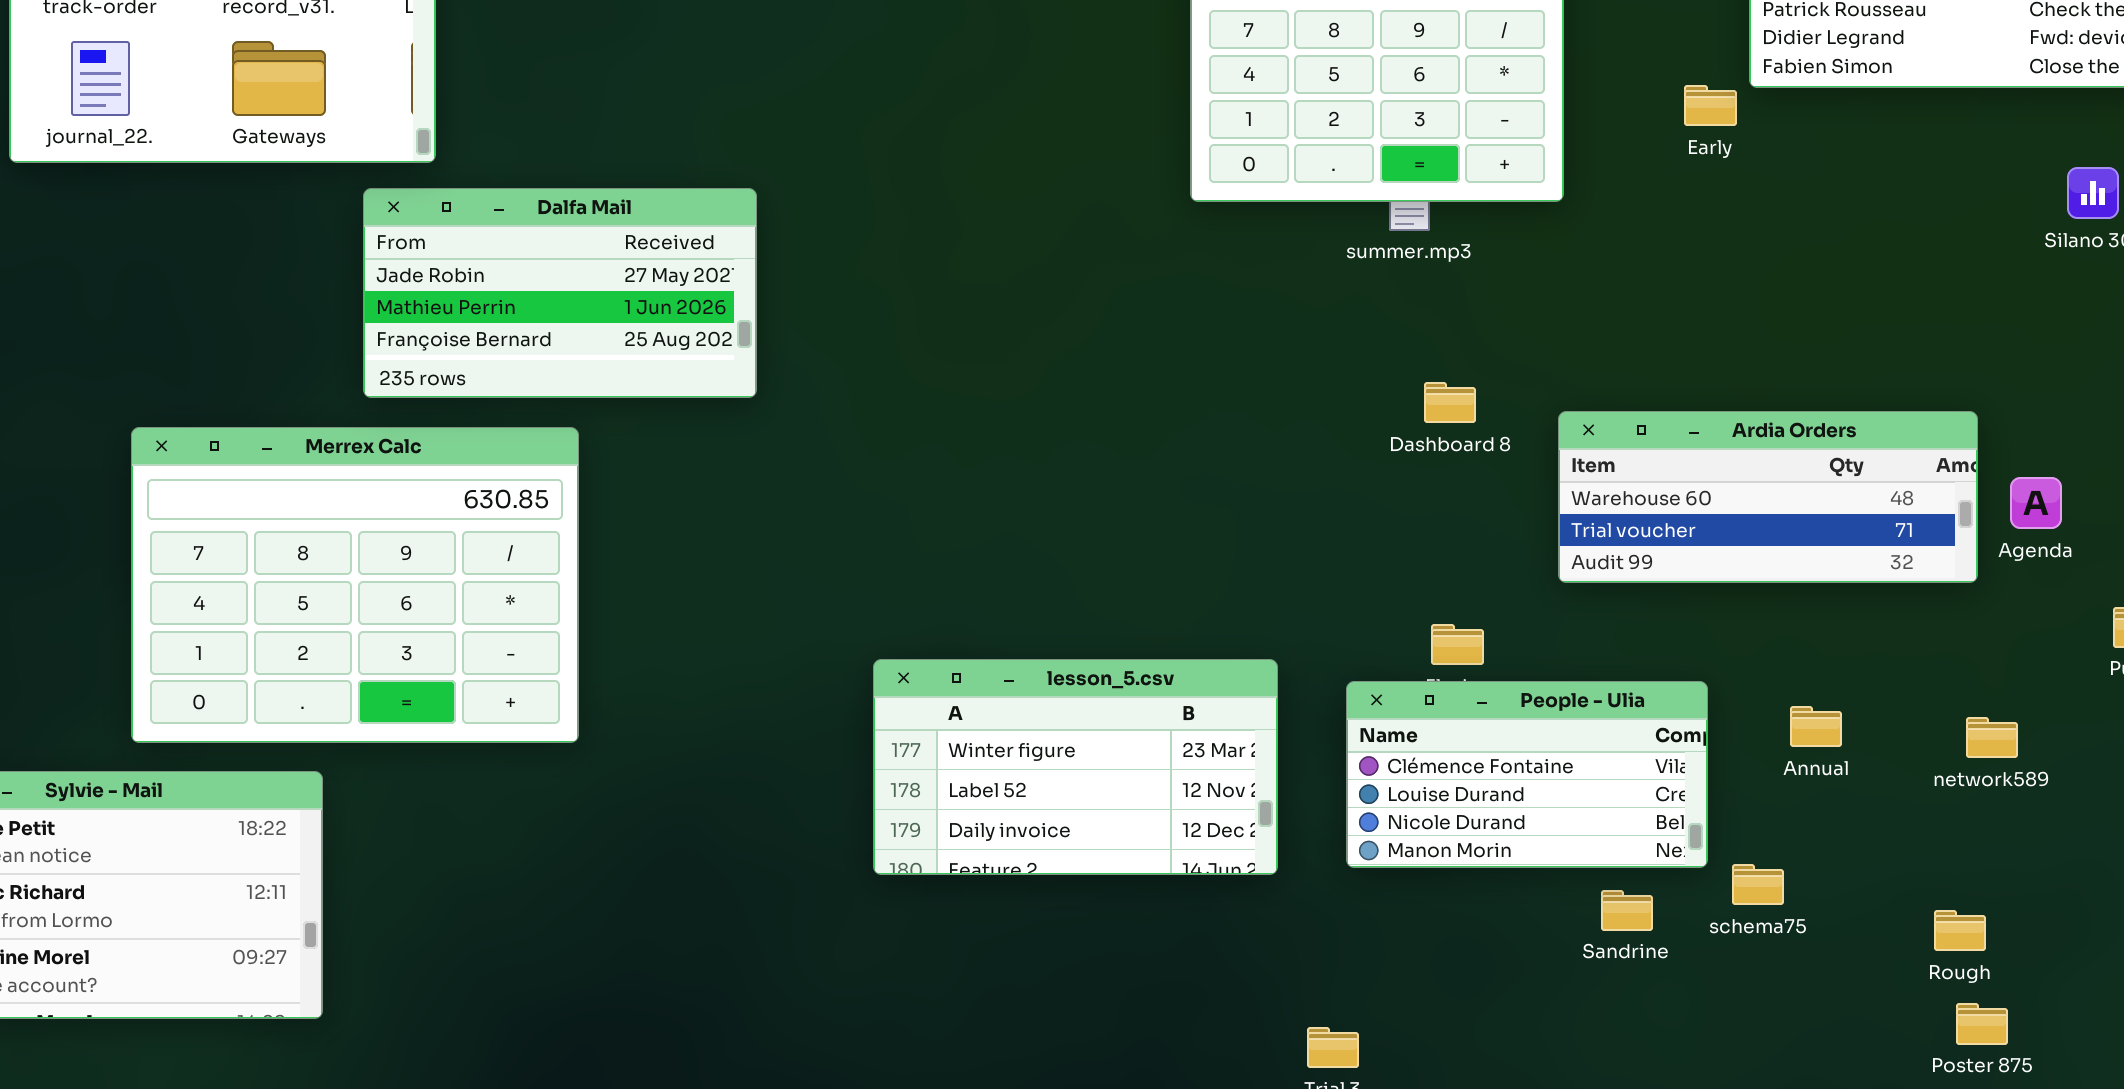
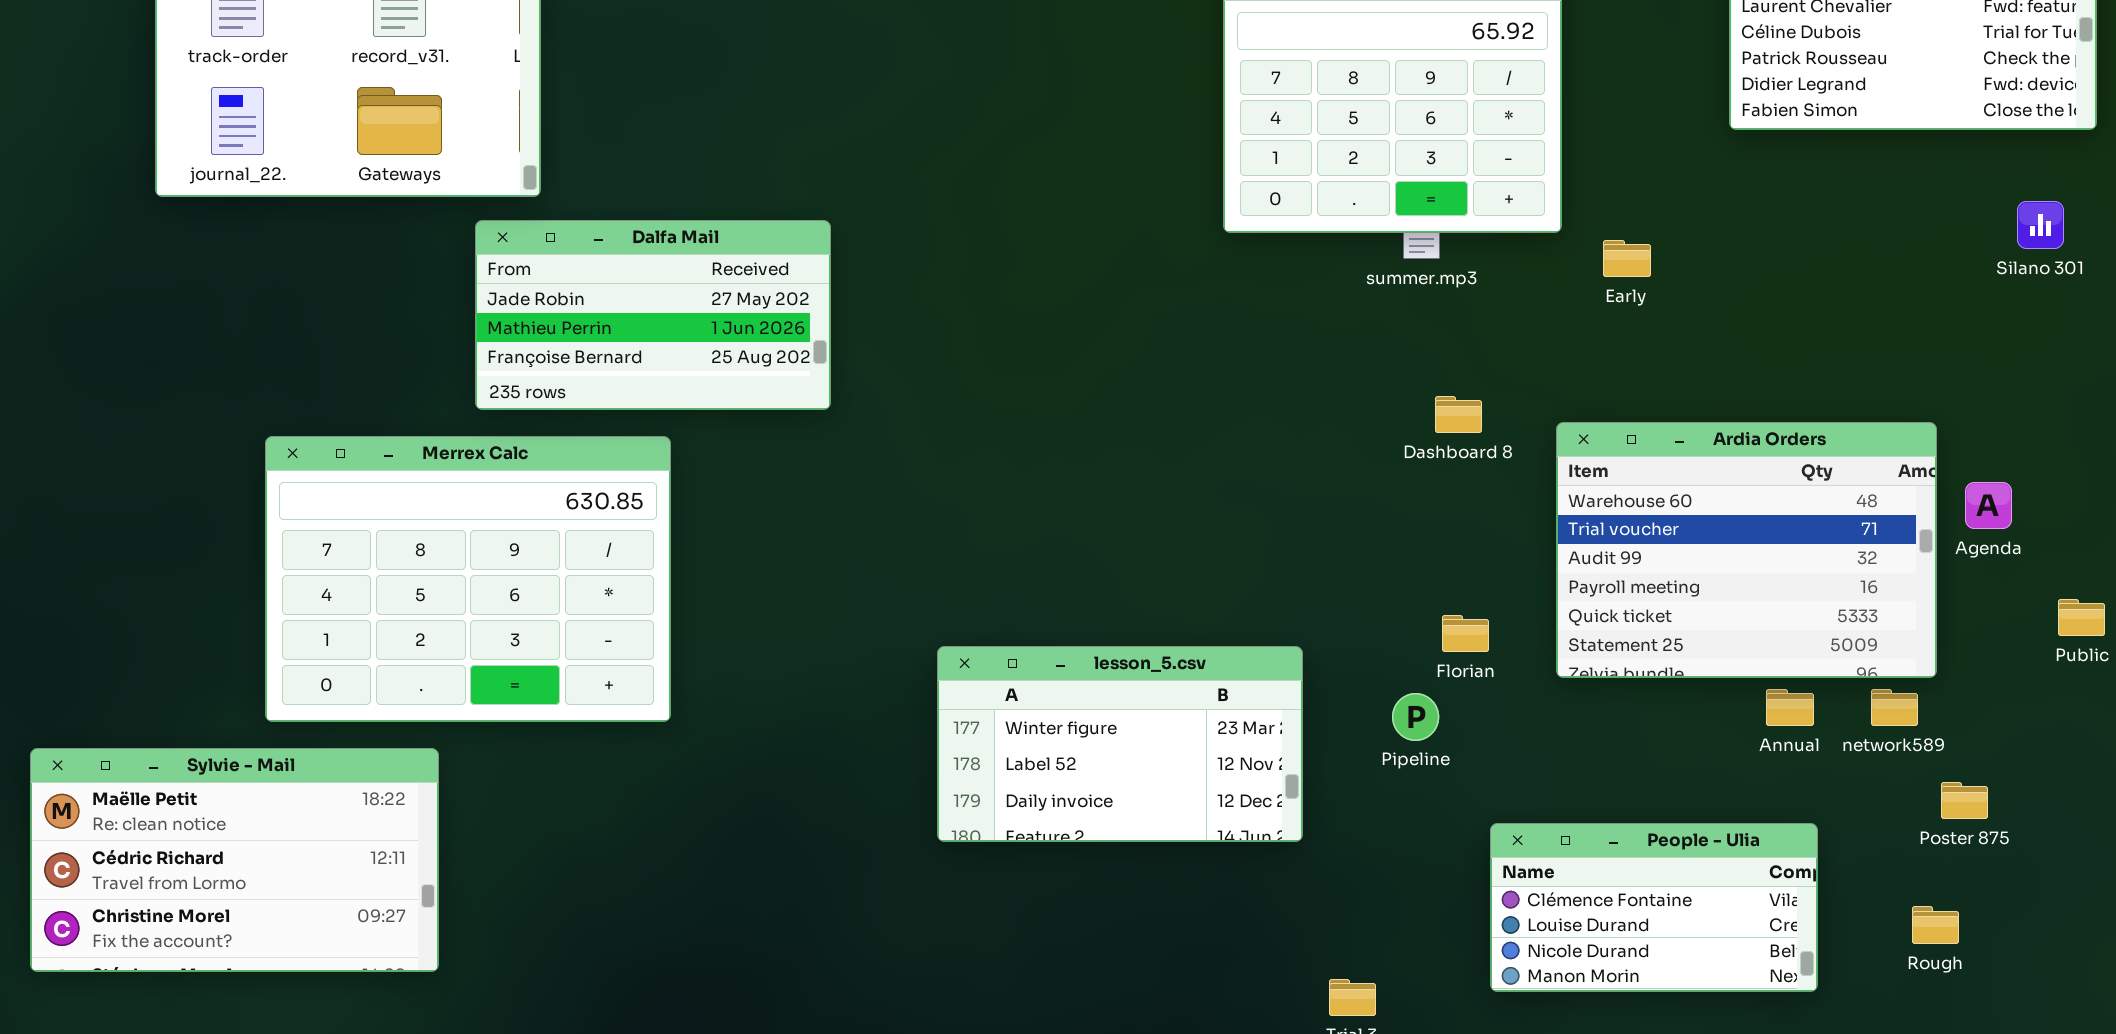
Early: [1684,85,1737,126] -> [1603,240,1651,277], moved
Ardia Orders: [1558,411,1978,583] -> [1556,422,1937,678], resized
People - Ulia: [1346,681,1708,868] -> [1490,823,1818,992], moved
network589: [1966,717,2018,758] -> [1871,689,1918,726], moved
Rough: [1934,910,1986,951] -> [1912,906,1959,944], moved
Poster 875: [1956,1003,2008,1045] -> [1941,782,1988,819], moved

